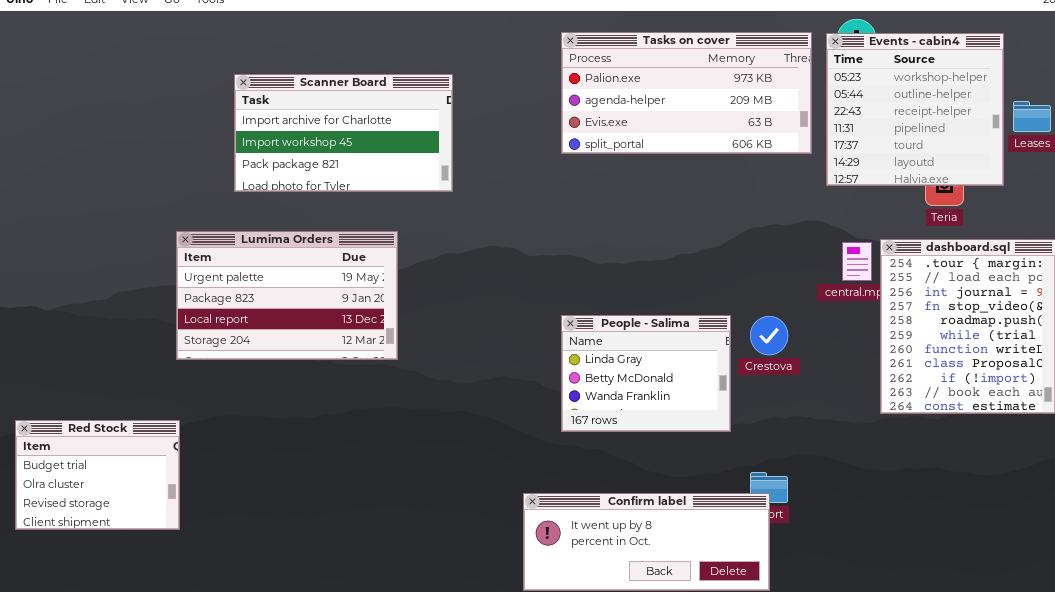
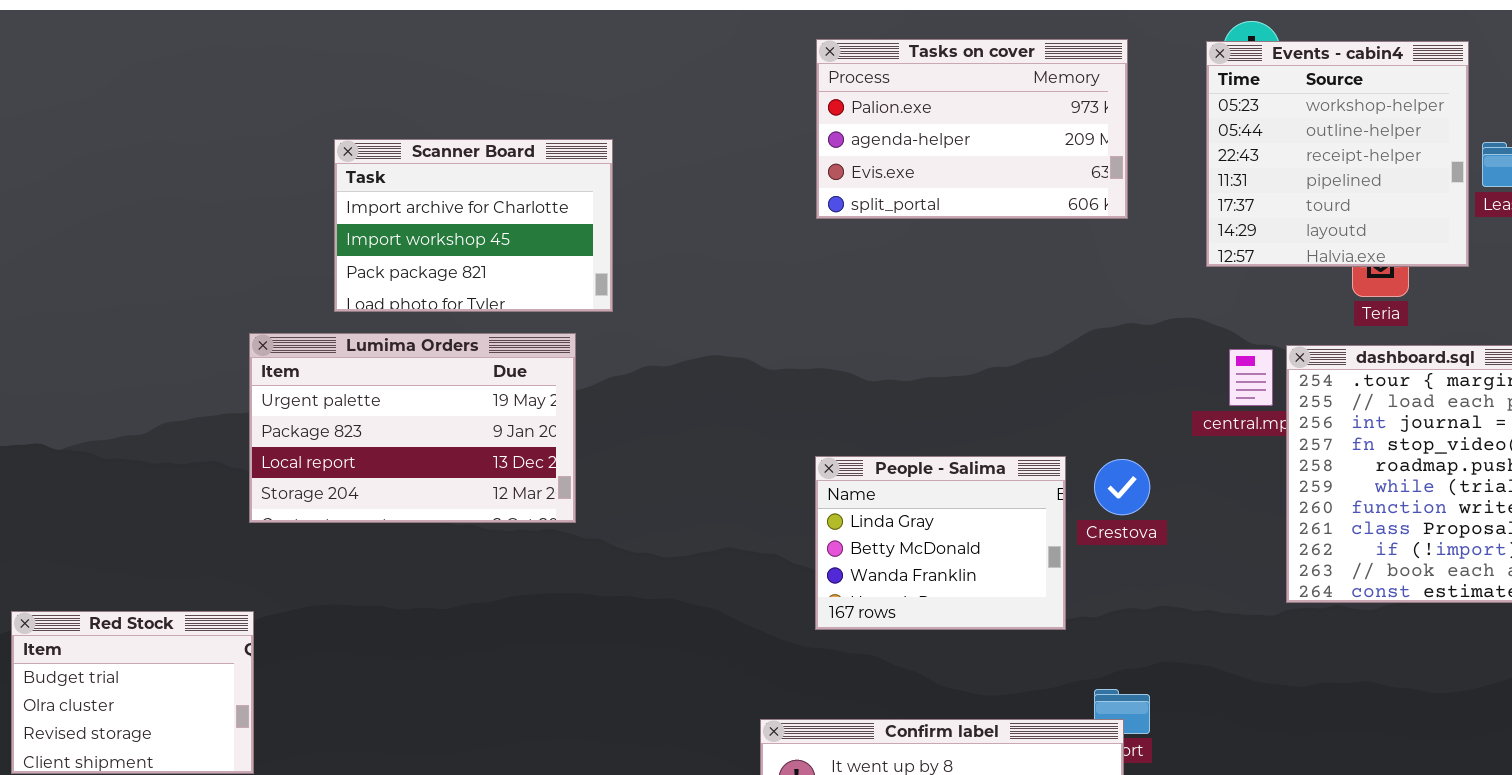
Tasks on cover: [561,32,812,154] -> [816,39,1128,219], resized
Scanner Board: [234,74,453,192] -> [334,139,613,312], moved, resized

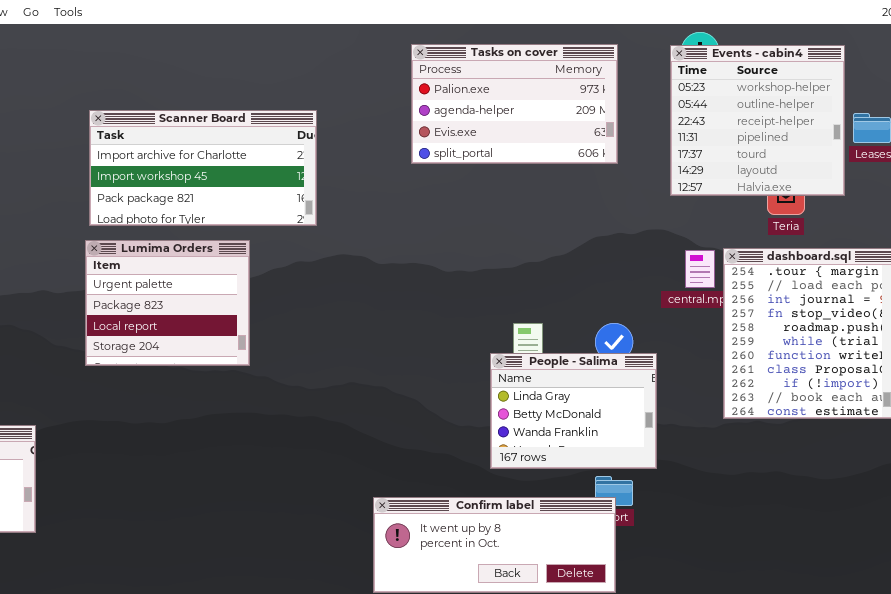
Scanner Board: [334,139,613,312] -> [89,110,317,226], resized
Lumima Orders: [249,333,576,523] -> [85,240,250,366], resized
People - Salima: [815,456,1066,630] -> [490,353,657,469], moved

